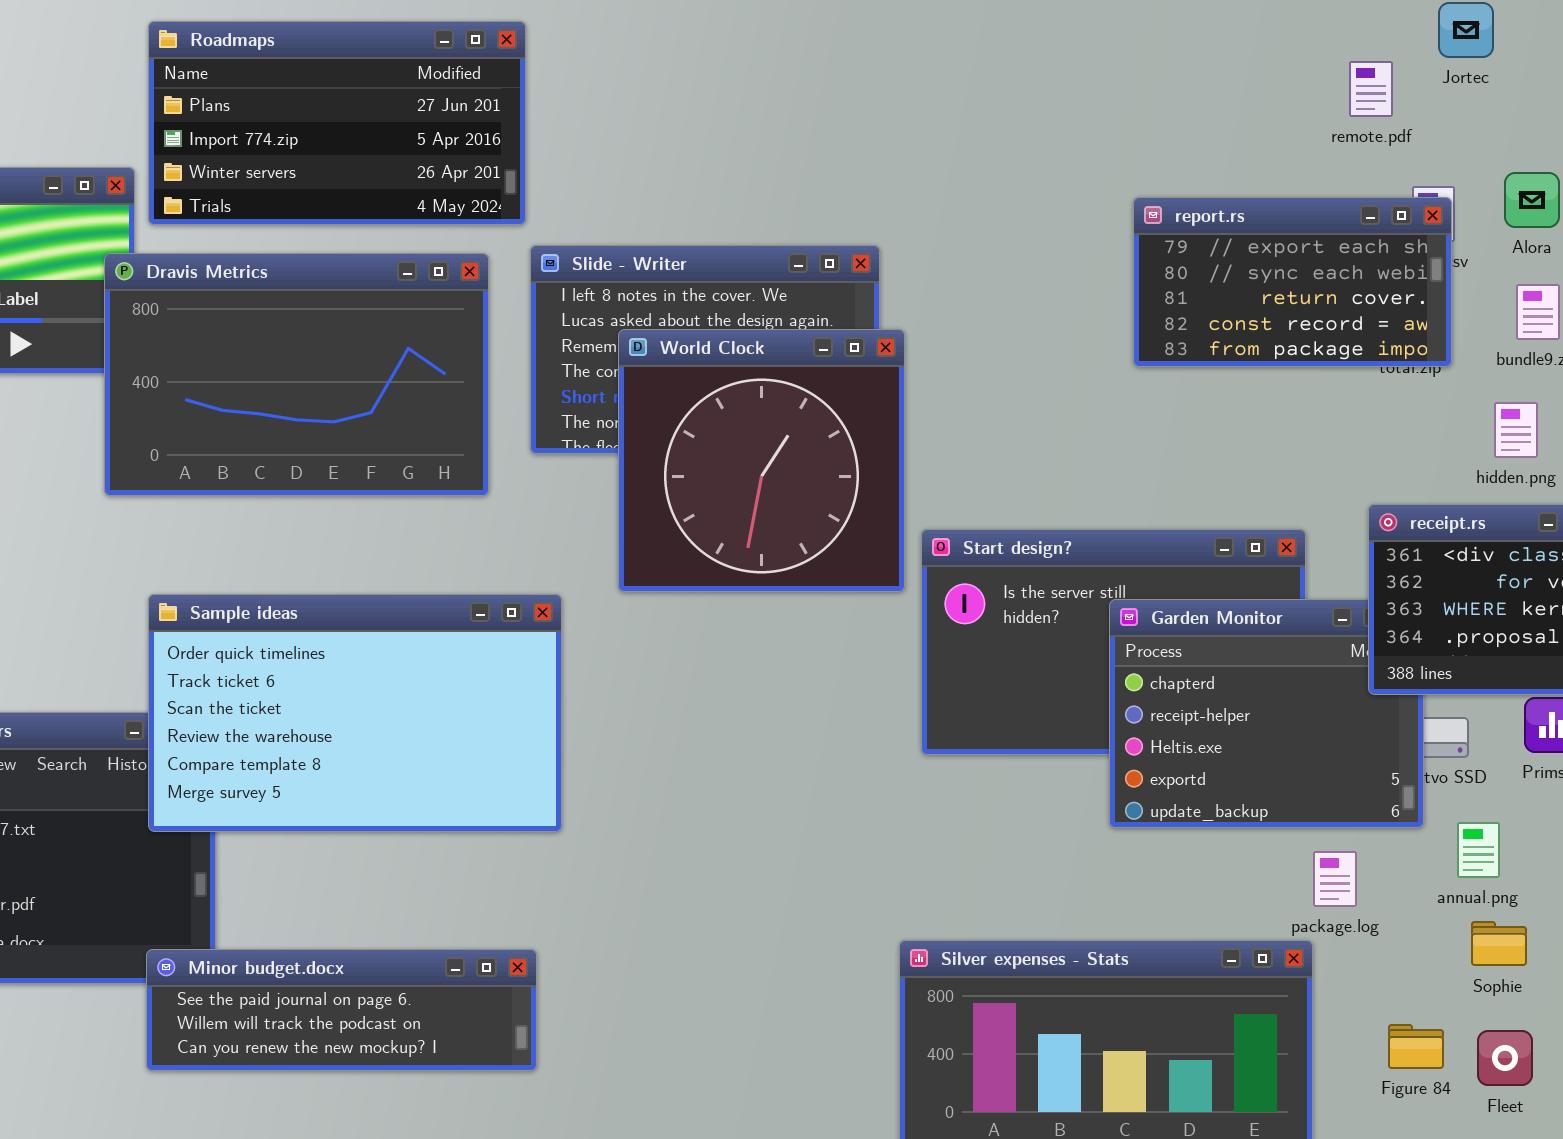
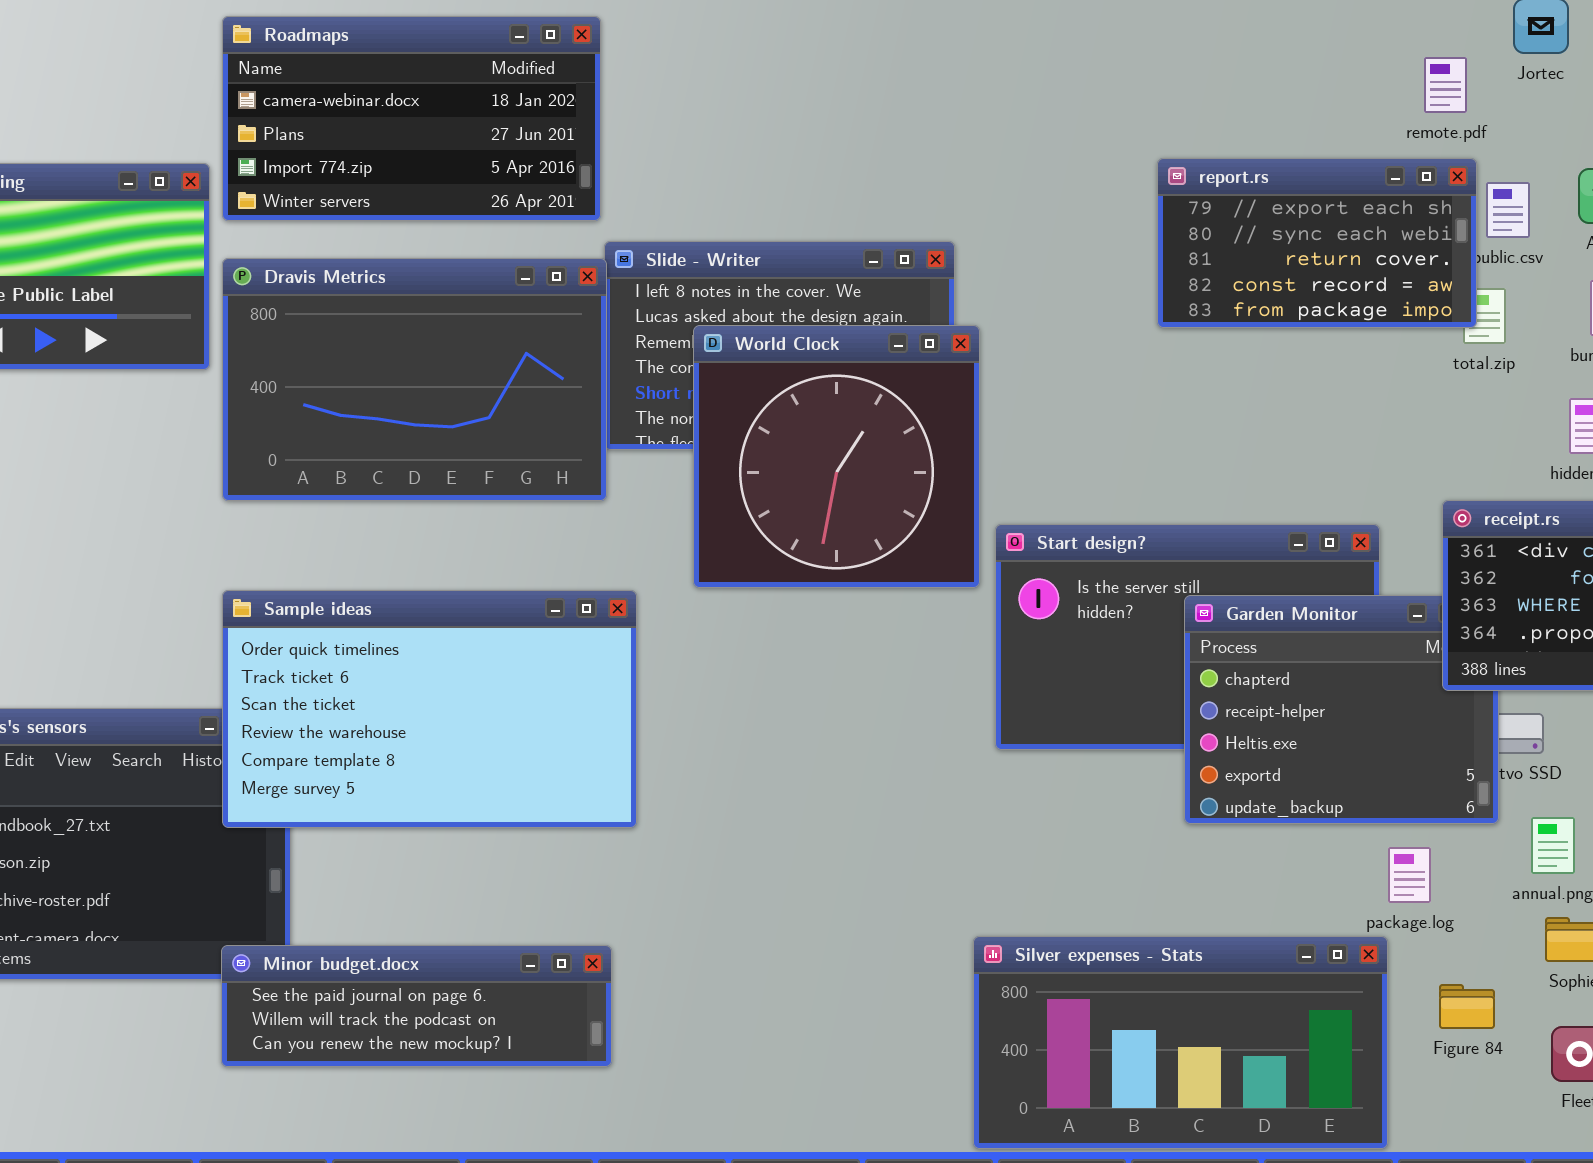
Roadmaps: [148,21,526,225] -> [222,16,601,221], scrolled up 1 row
report.rs: [1133,197,1452,367] -> [1157,158,1477,328], moved
Dravis Metrics: [104,253,489,496] -> [222,258,607,501], moved
Figure 84: [1388,1024,1444,1069] -> [1439,984,1495,1029], moved

